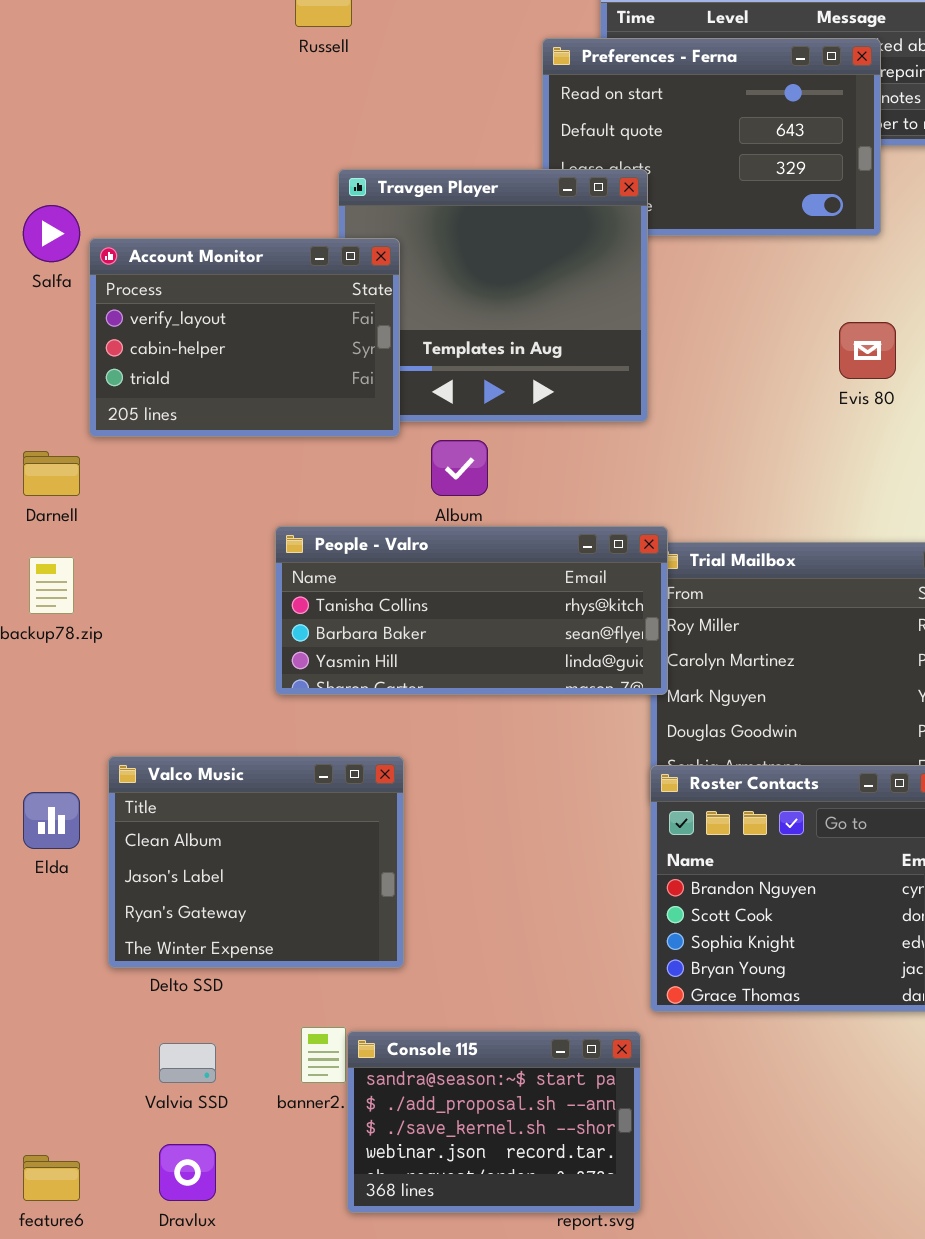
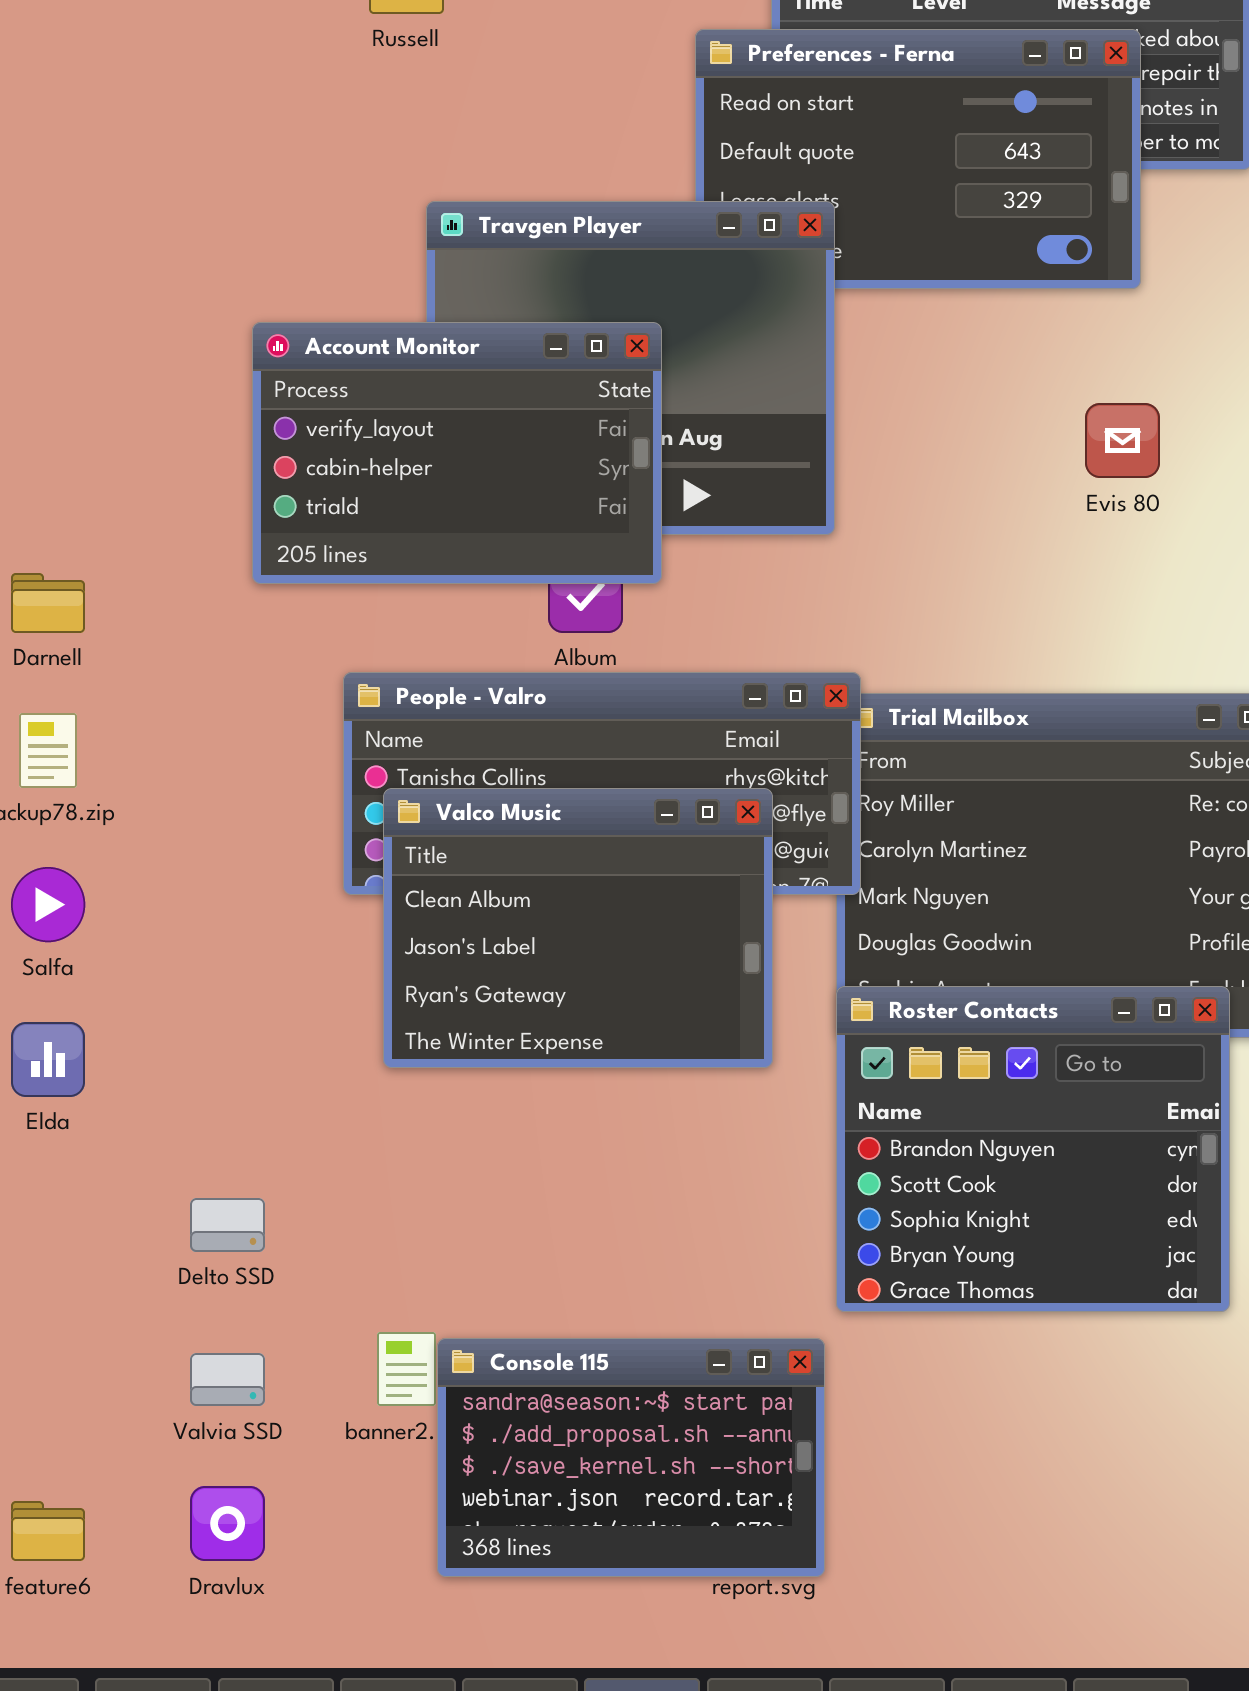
Salfa: [23,205,80,262] -> [11,867,85,942], moved
Account Monitor: [89,238,400,437] -> [252,322,662,584], moved
Valco Music: [108,756,404,968] -> [383,788,773,1068], moved

